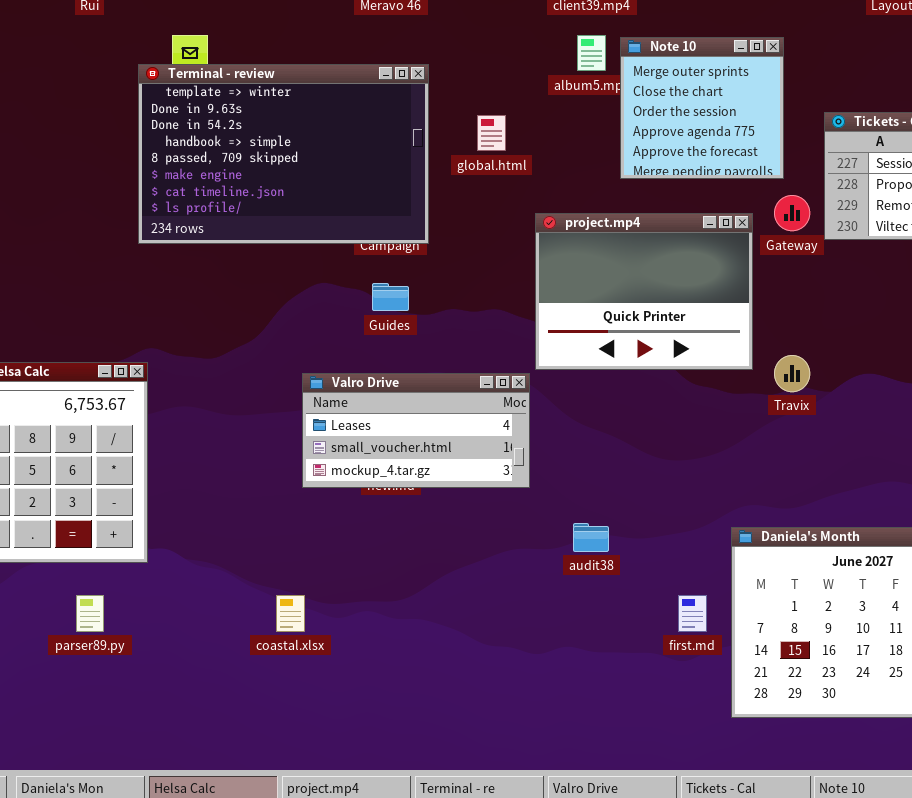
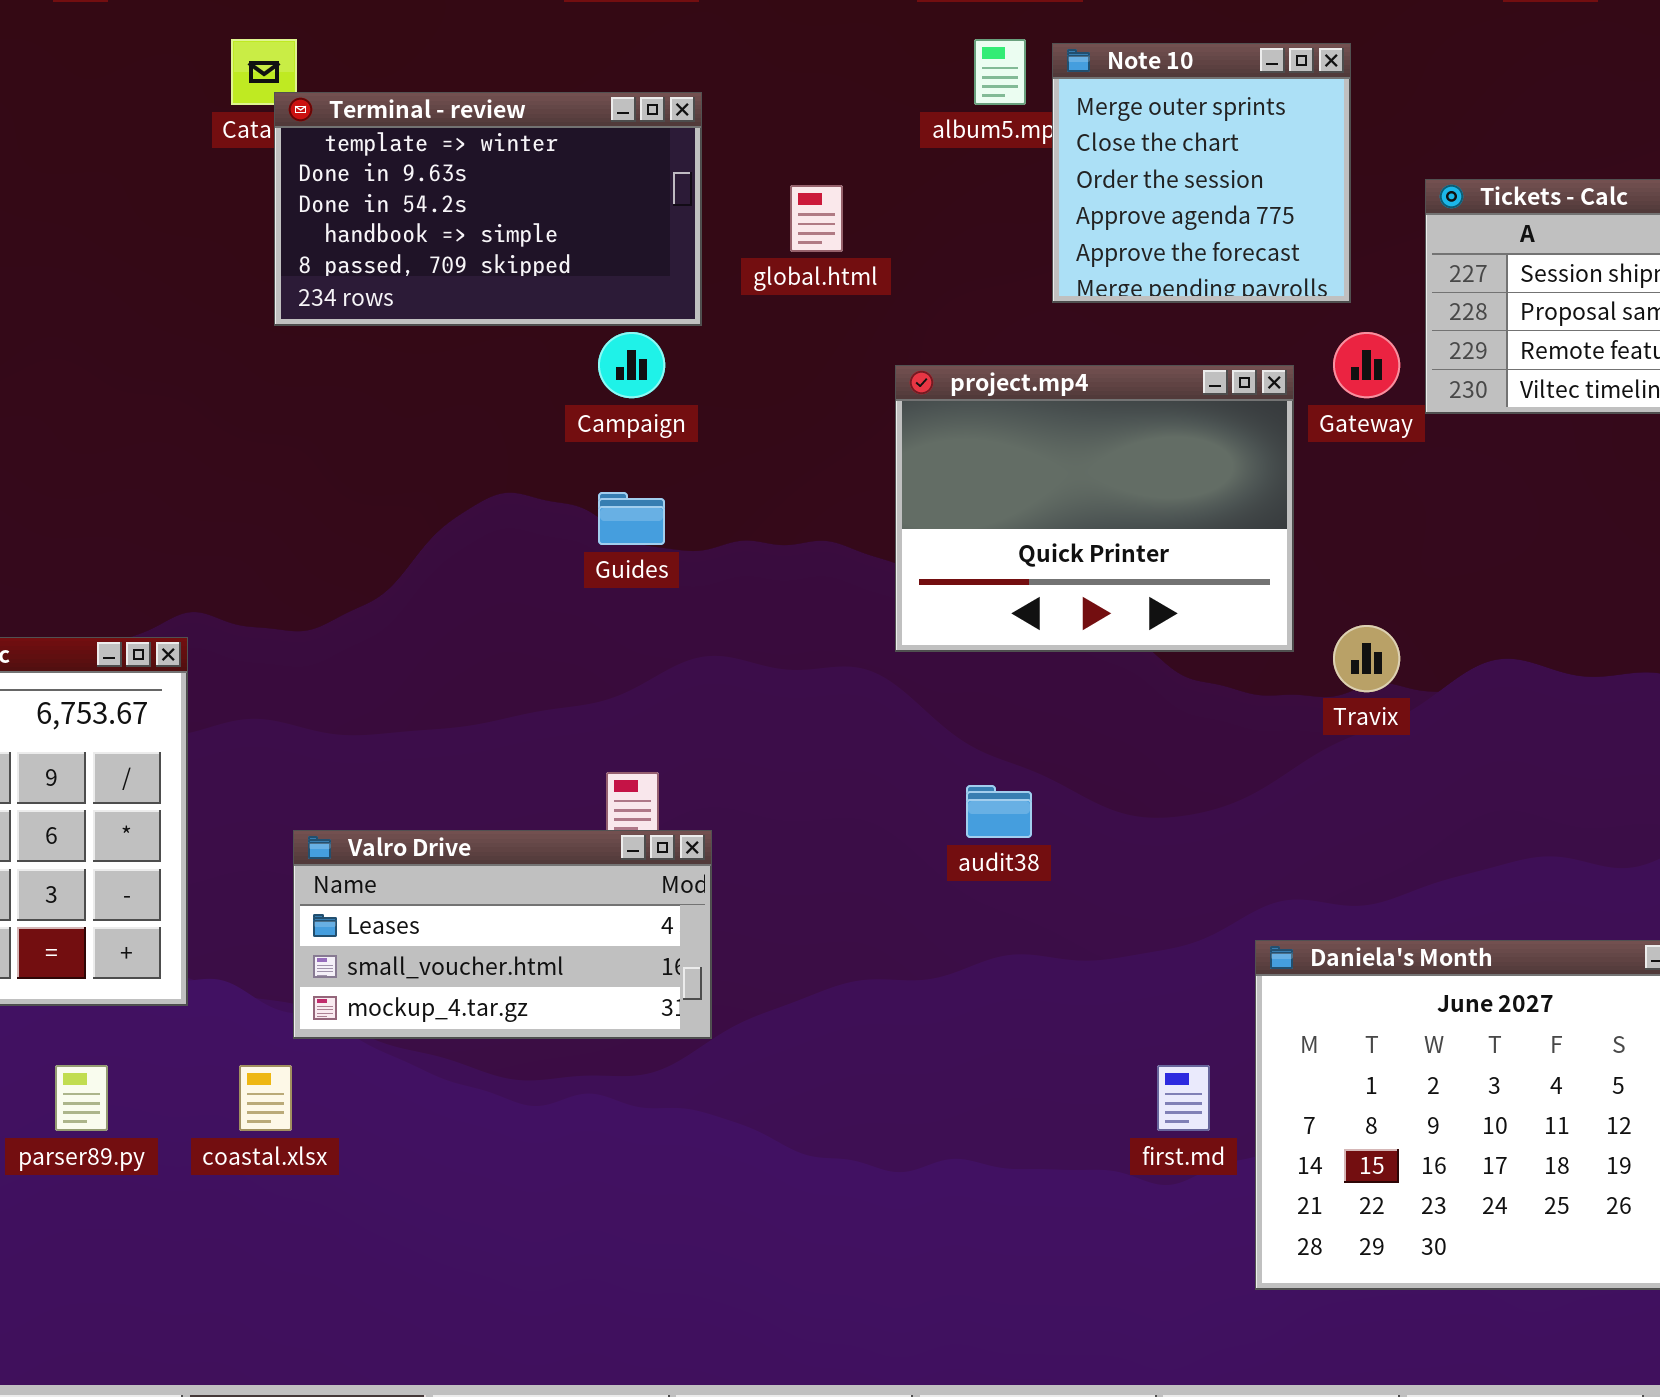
Terminal - review: [138,64,429,244] -> [274,92,702,326], resized
Valro Drive: [302,373,530,488] -> [293,830,712,1039], moved
audit38: [573,523,609,552] -> [966,785,1032,838], moved
coastal.xlsx: [276,595,305,632] -> [239,1065,292,1131], moved

